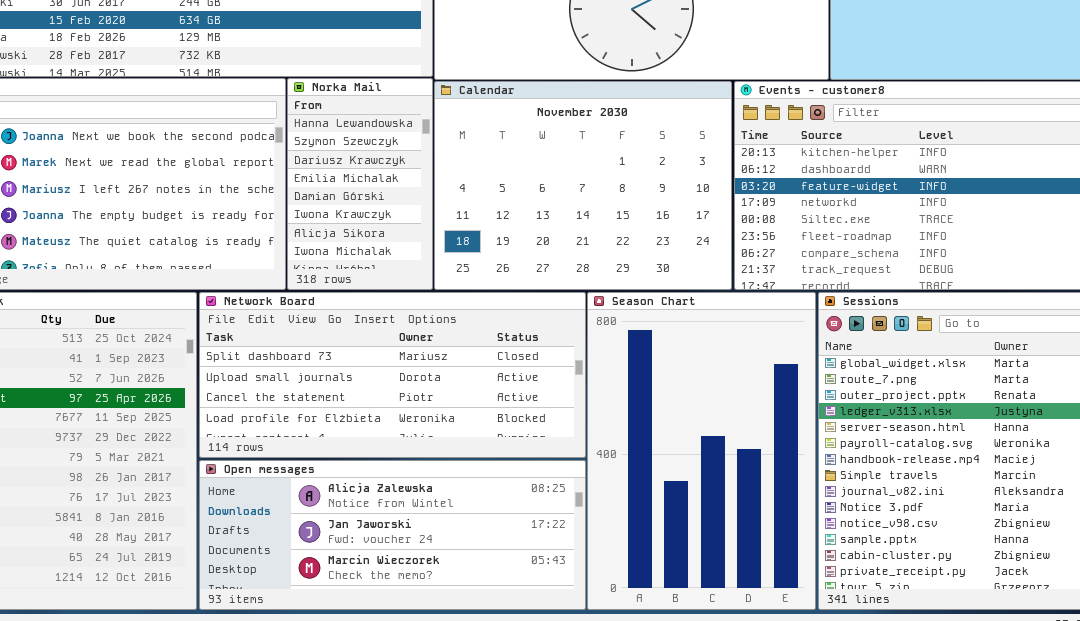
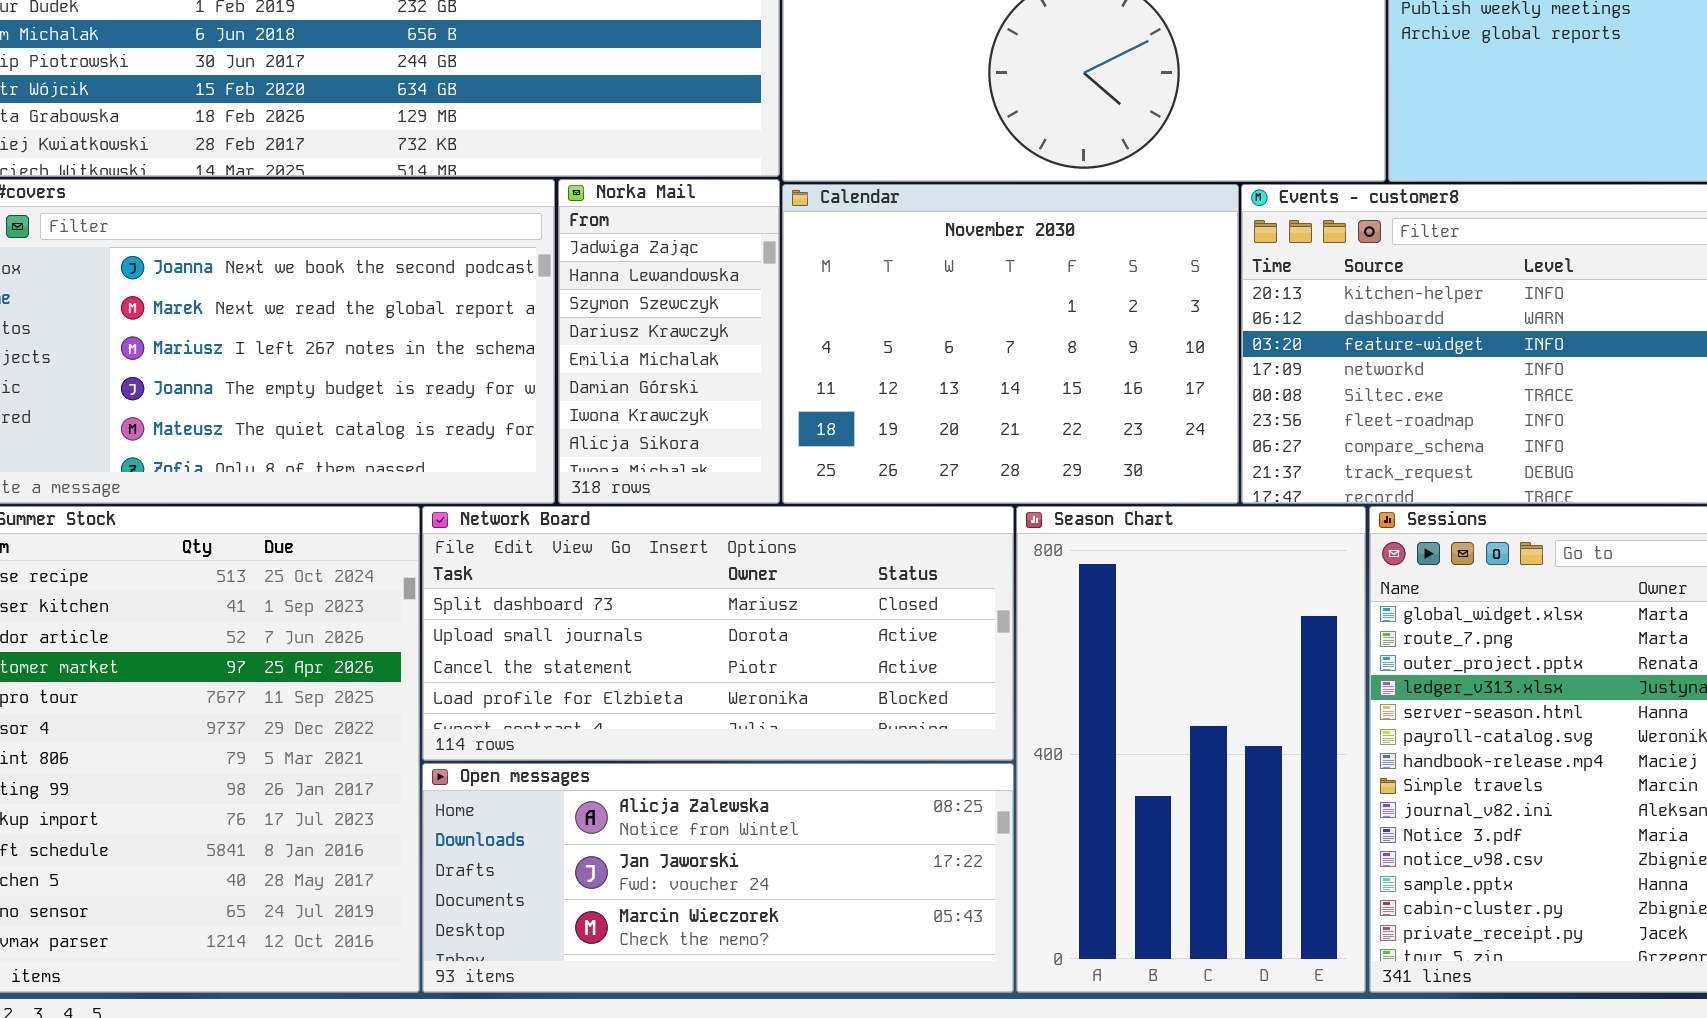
Norka Mail: [287,78,433,290] -> [558,179,780,504], scrolled up 1 row

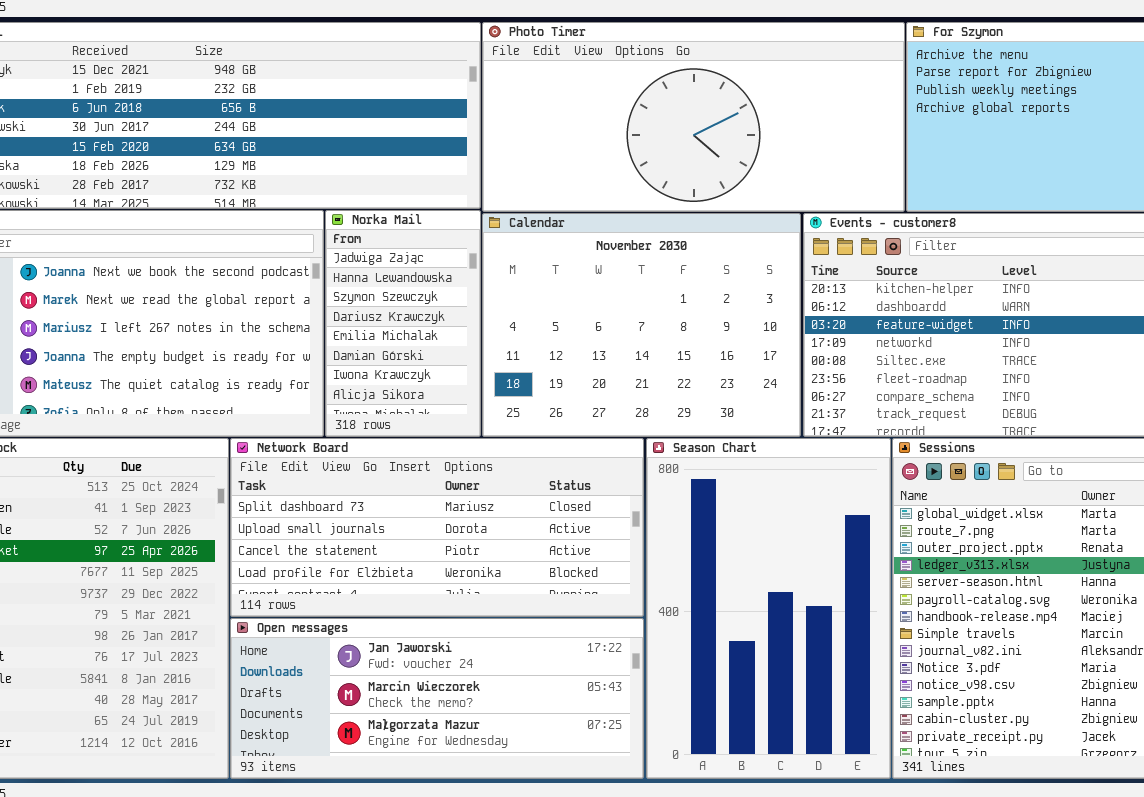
Open messages: [422,763,1014,993] -> [230,618,644,779], scrolled down 1 row

